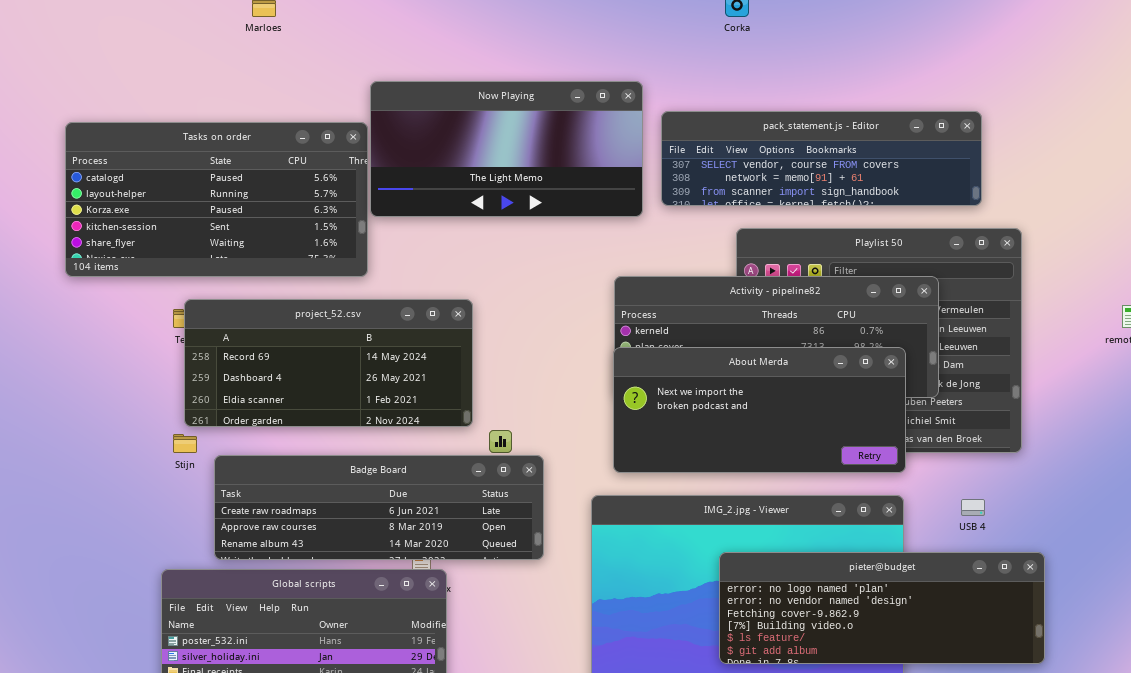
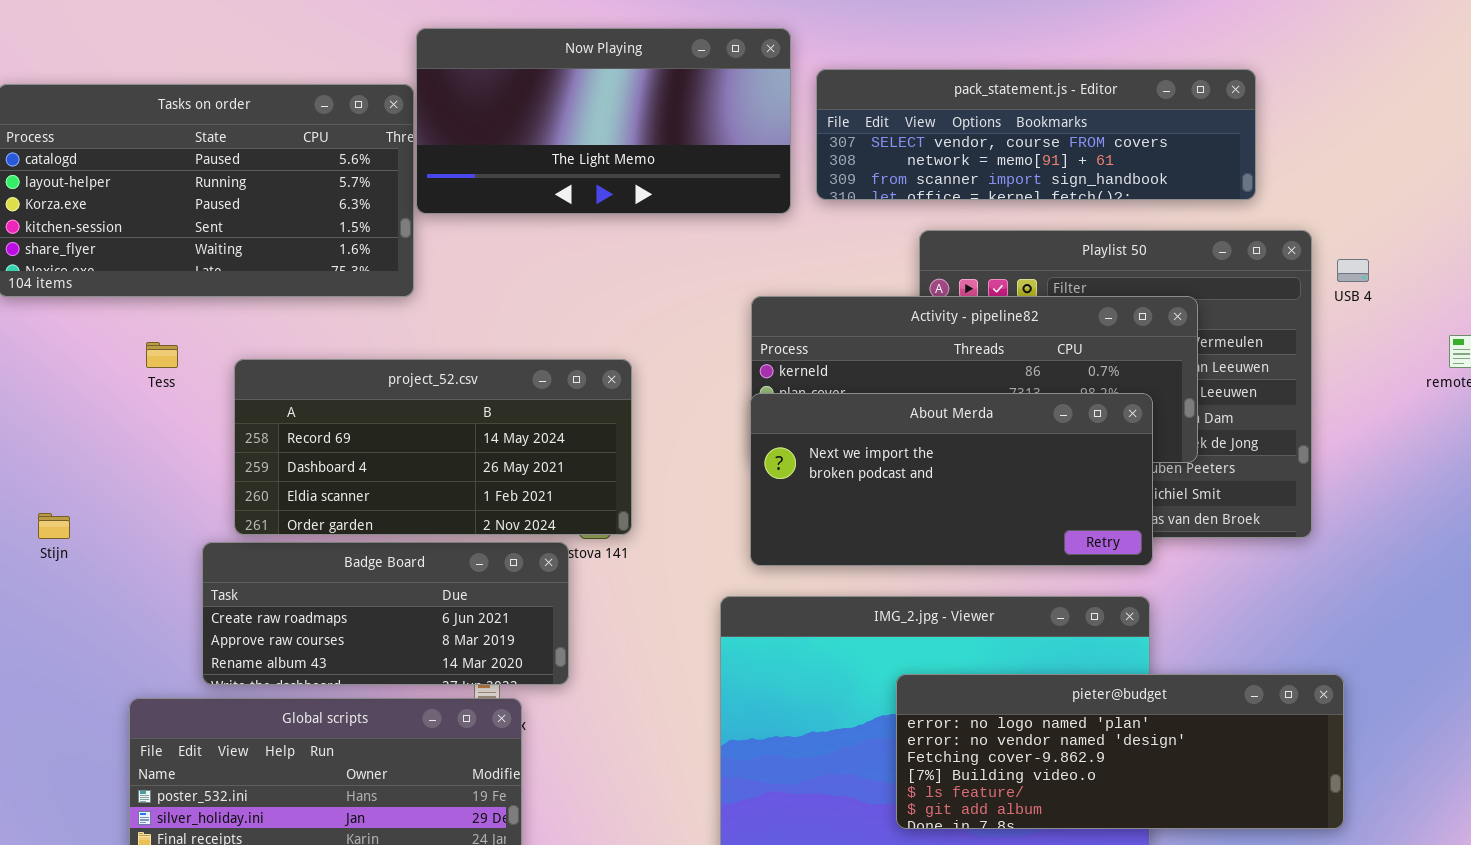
project_52.csv: [184,299,473,427] -> [234,359,632,535], moved
Stijn: [173,434,197,453] -> [38,513,70,539], moved
Badge Board: [214,455,544,560] -> [202,542,569,685], resized
USB 4: [961,499,985,516] -> [1337,259,1369,282], moved

